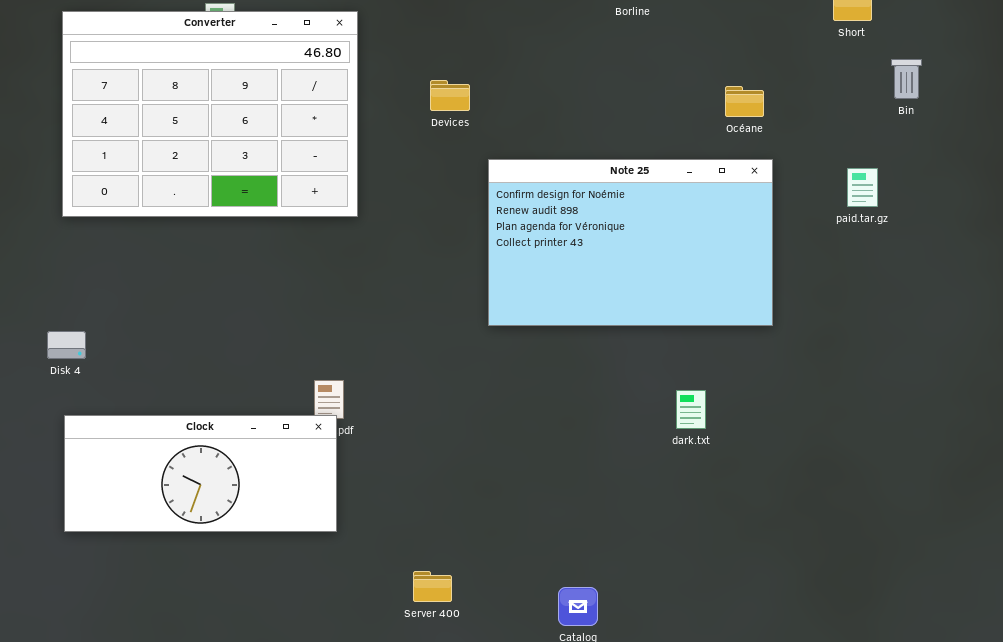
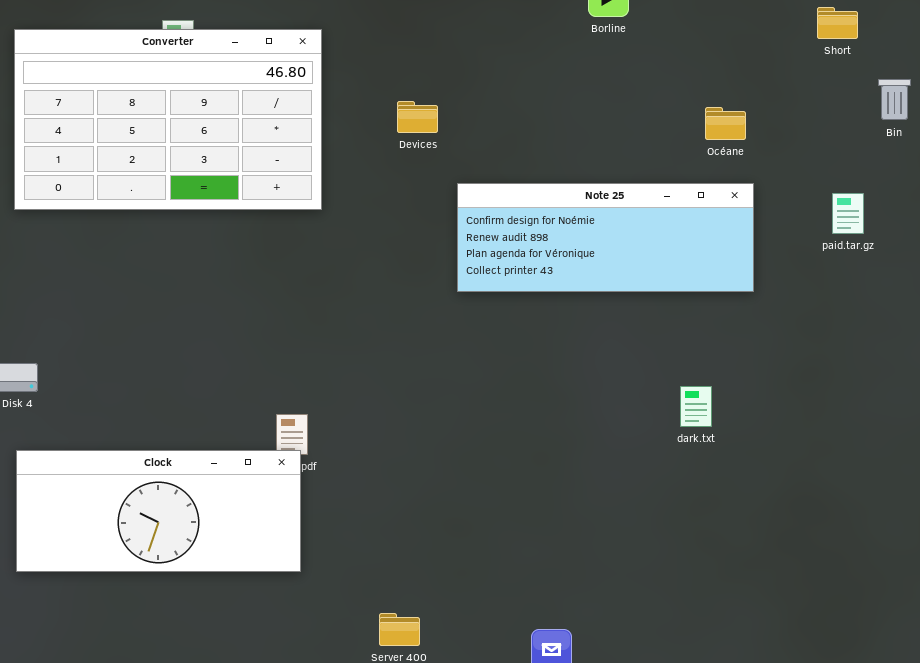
Converter: [62,11,358,217] -> [14,29,322,210], resized
Note 25: [488,159,773,326] -> [457,183,754,292], resized
dark.txt: [676,390,706,429] -> [680,386,712,427], moved

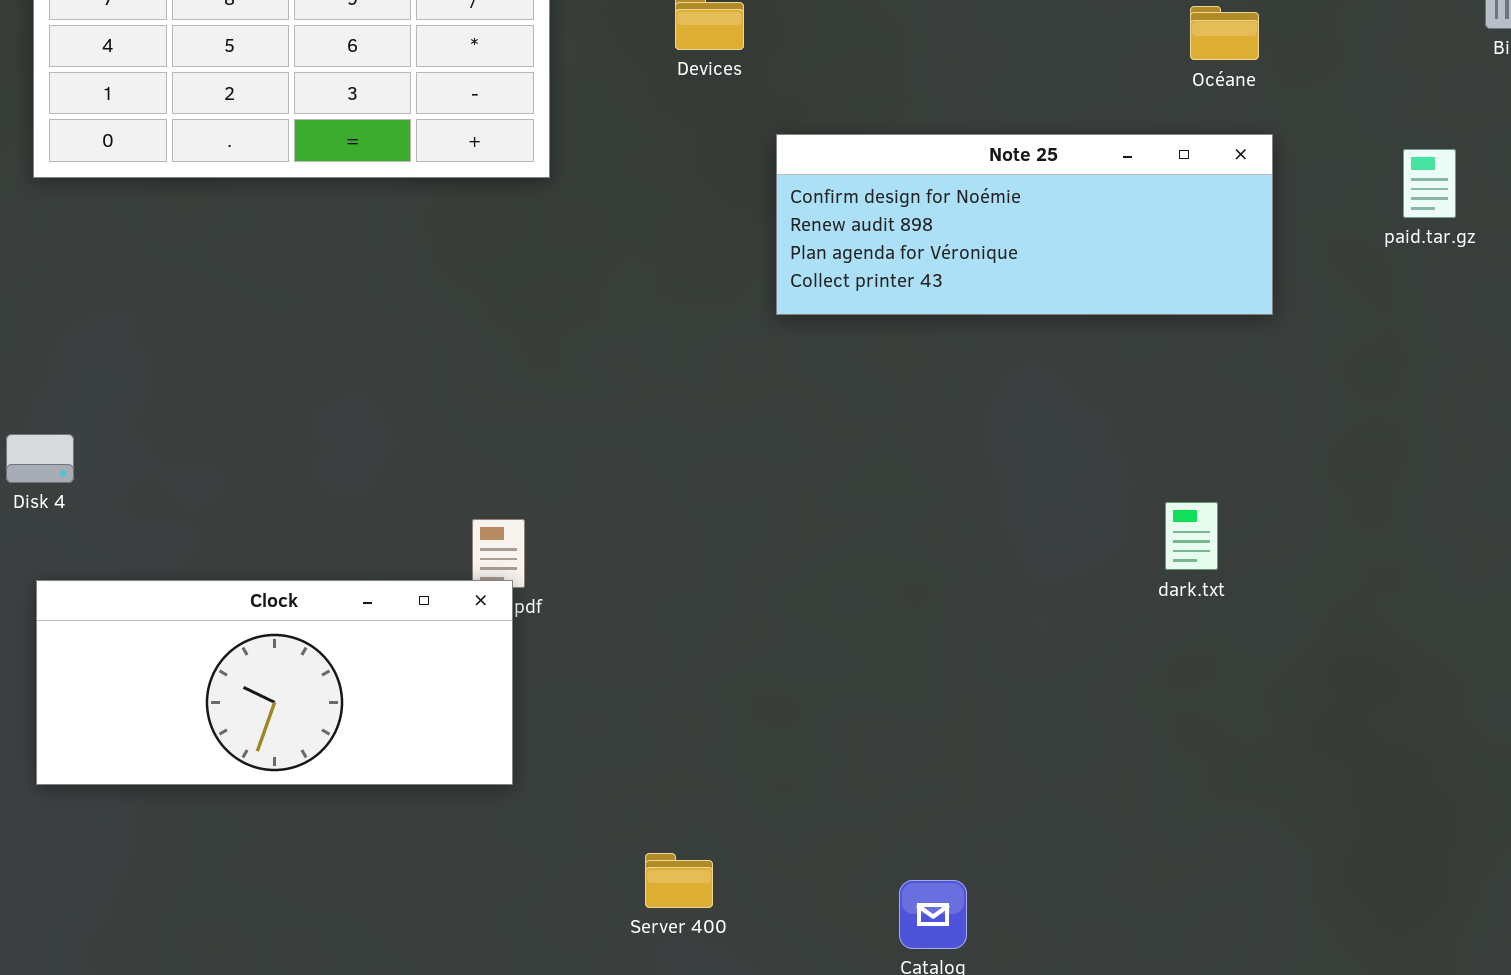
dark.txt: [680,386,712,427] -> [1165,502,1218,570], moved

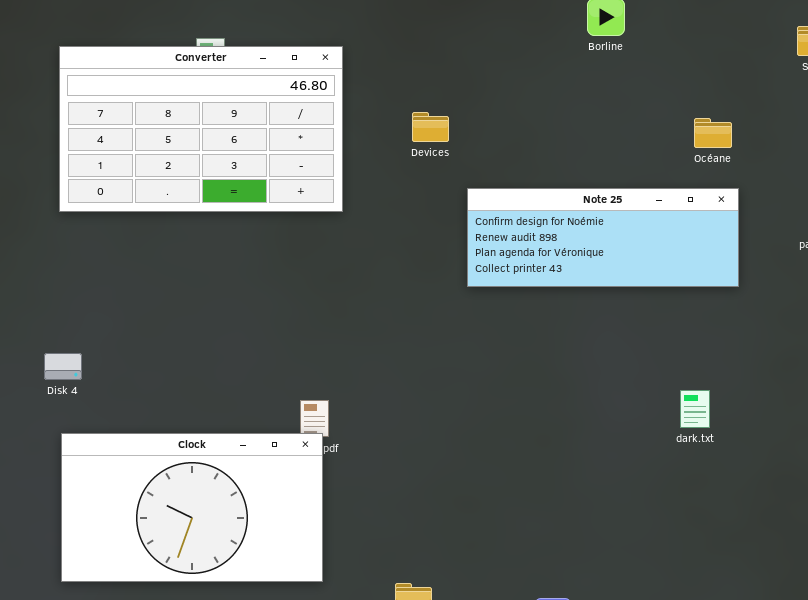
Clock: [36,580,513,785] -> [61,433,323,582], resized

